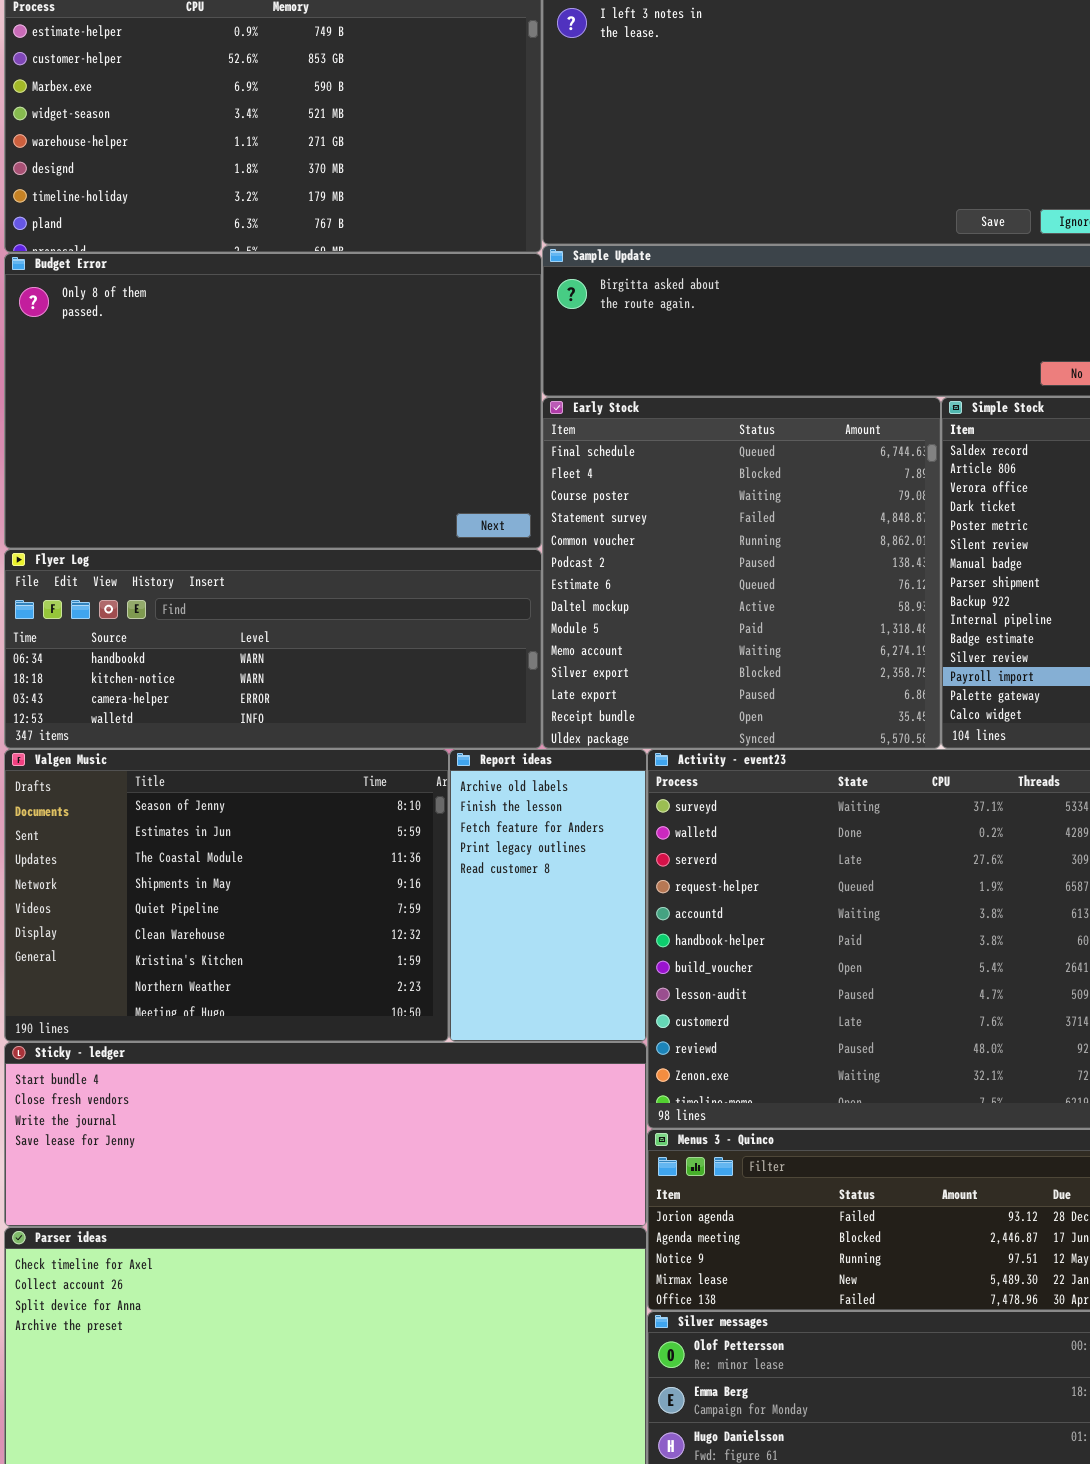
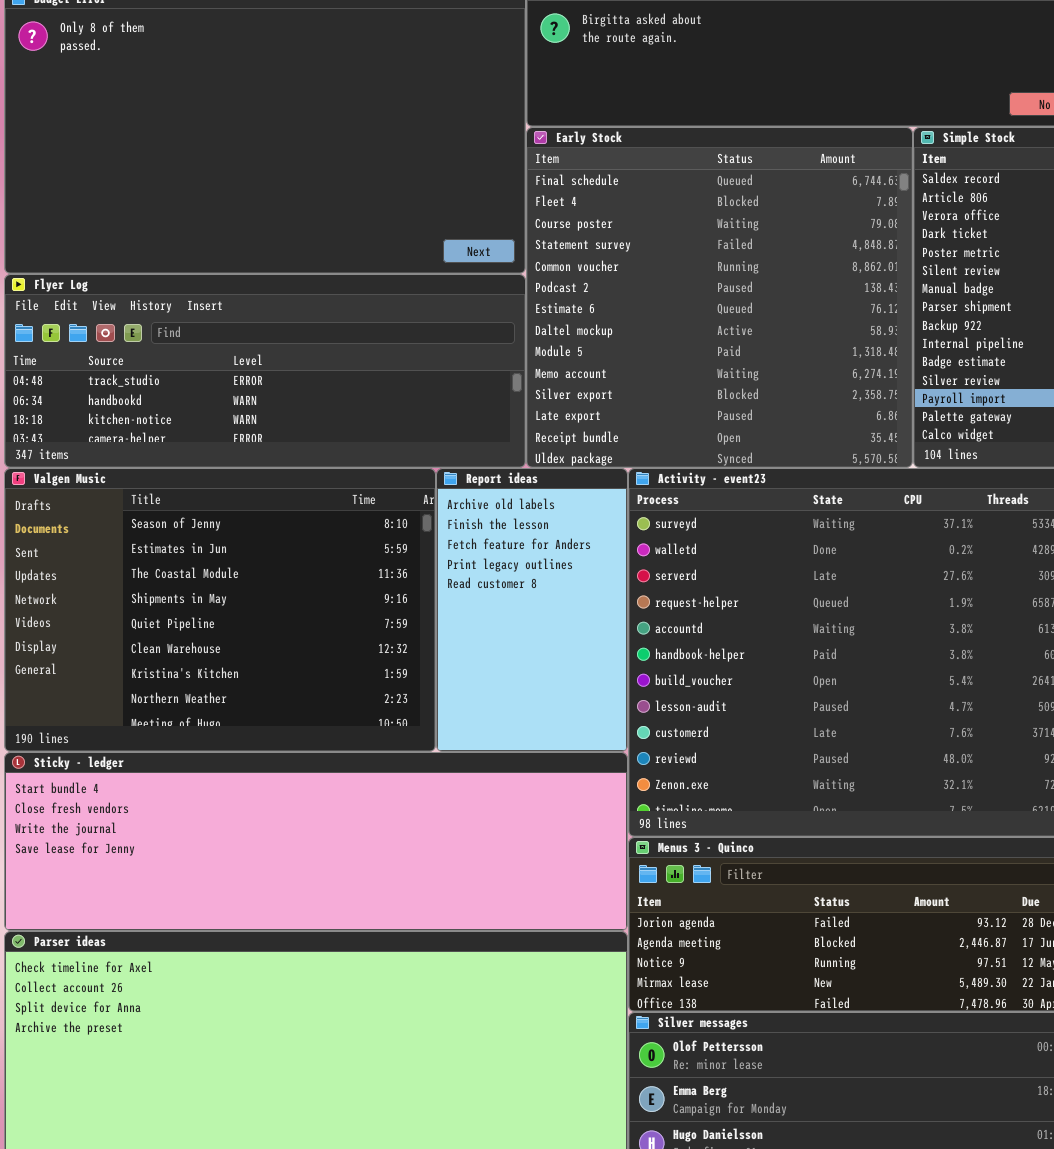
Flyer Log: [4,549,542,749] -> [4,274,526,468], scrolled up 1 row

